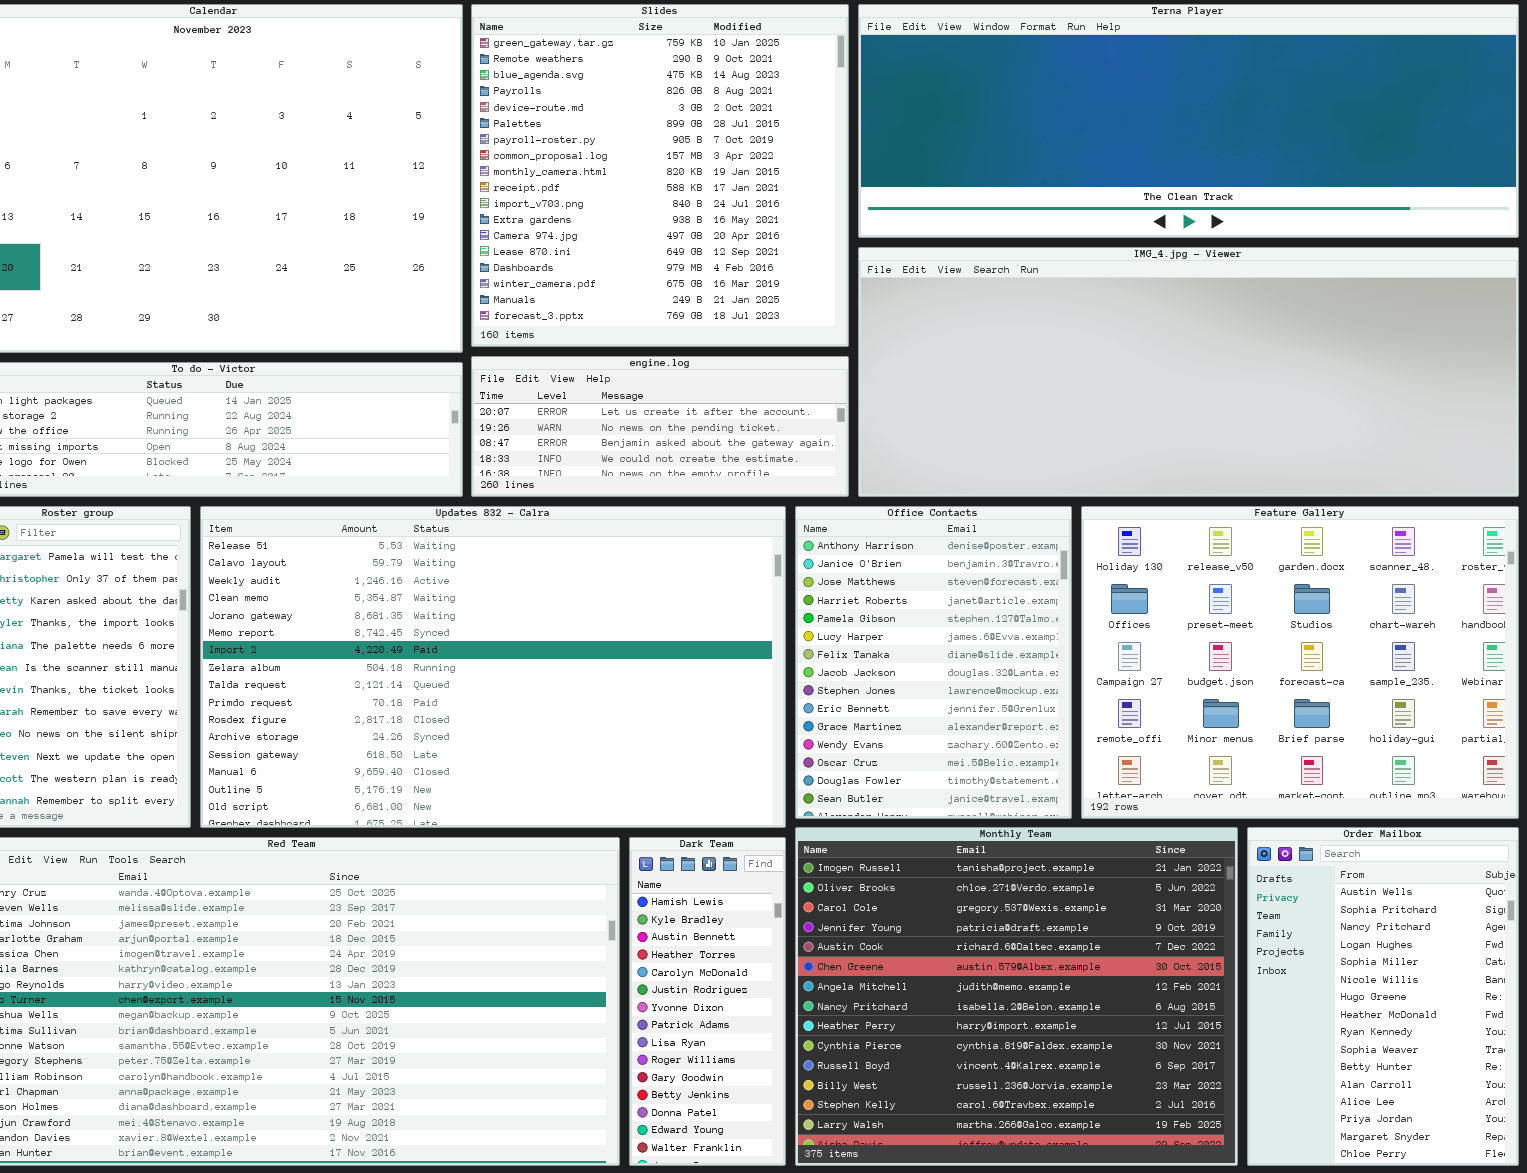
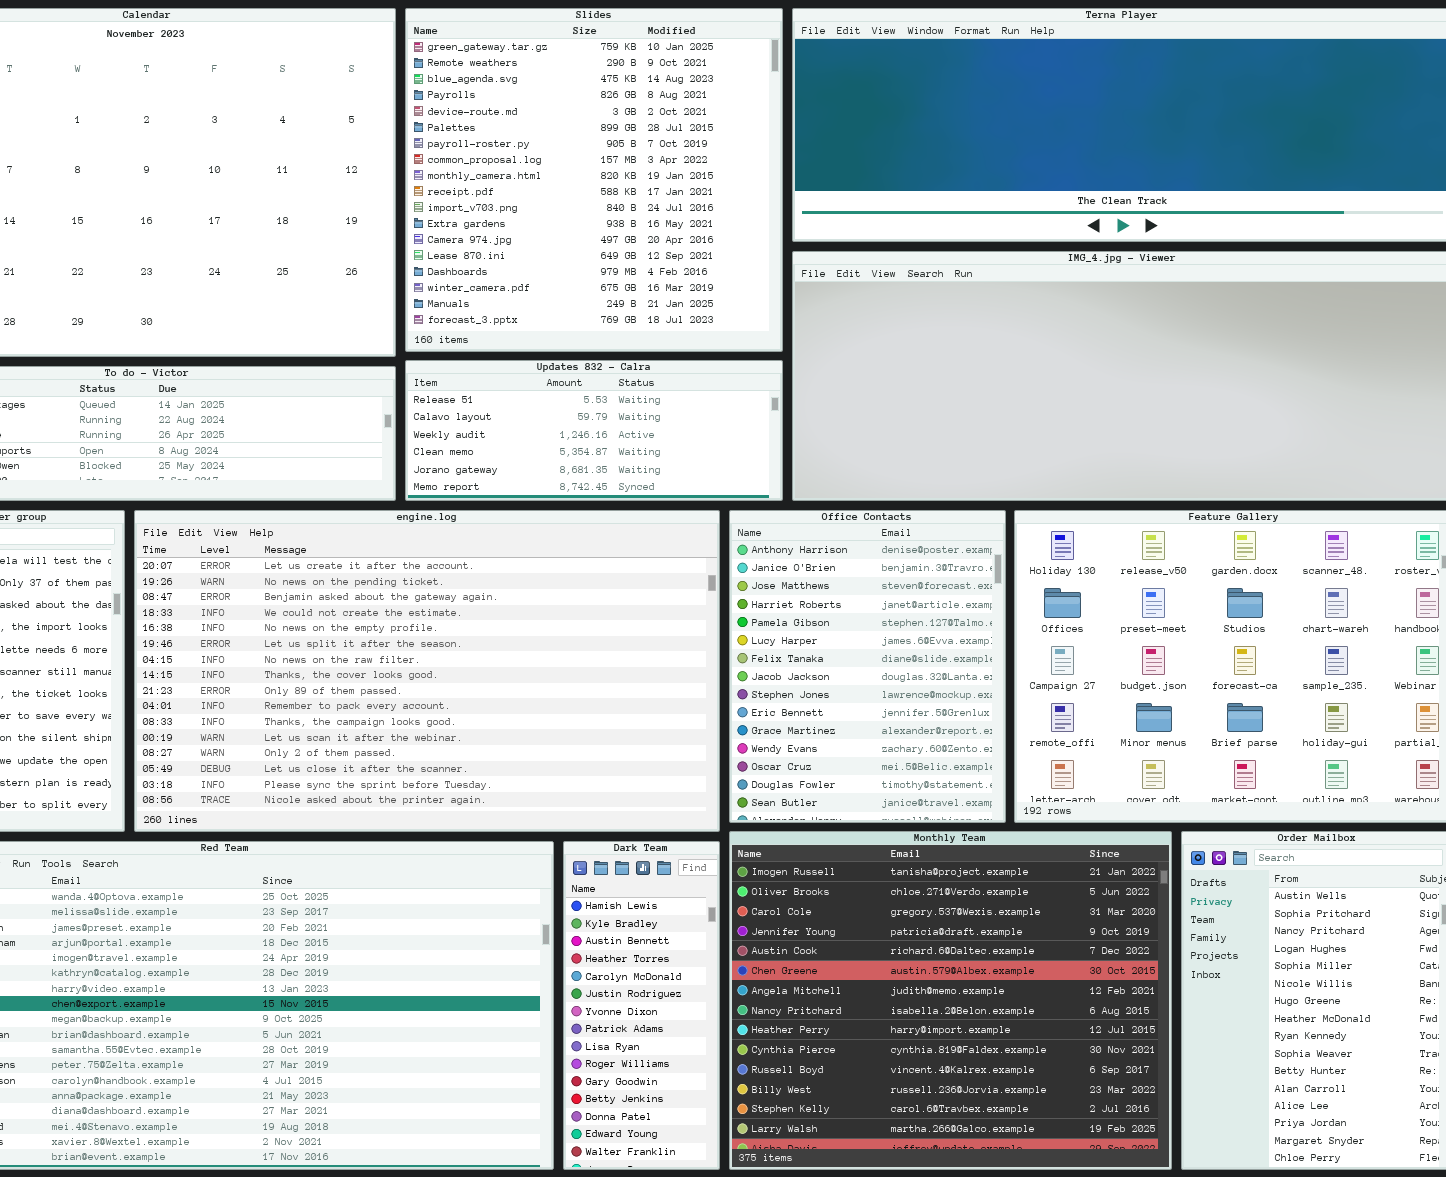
engine.log: [471,356,849,497] -> [134,510,720,832], moved, resized
Updates 832 - Calra: [200,506,786,828] -> [405,360,783,501], moved, resized

